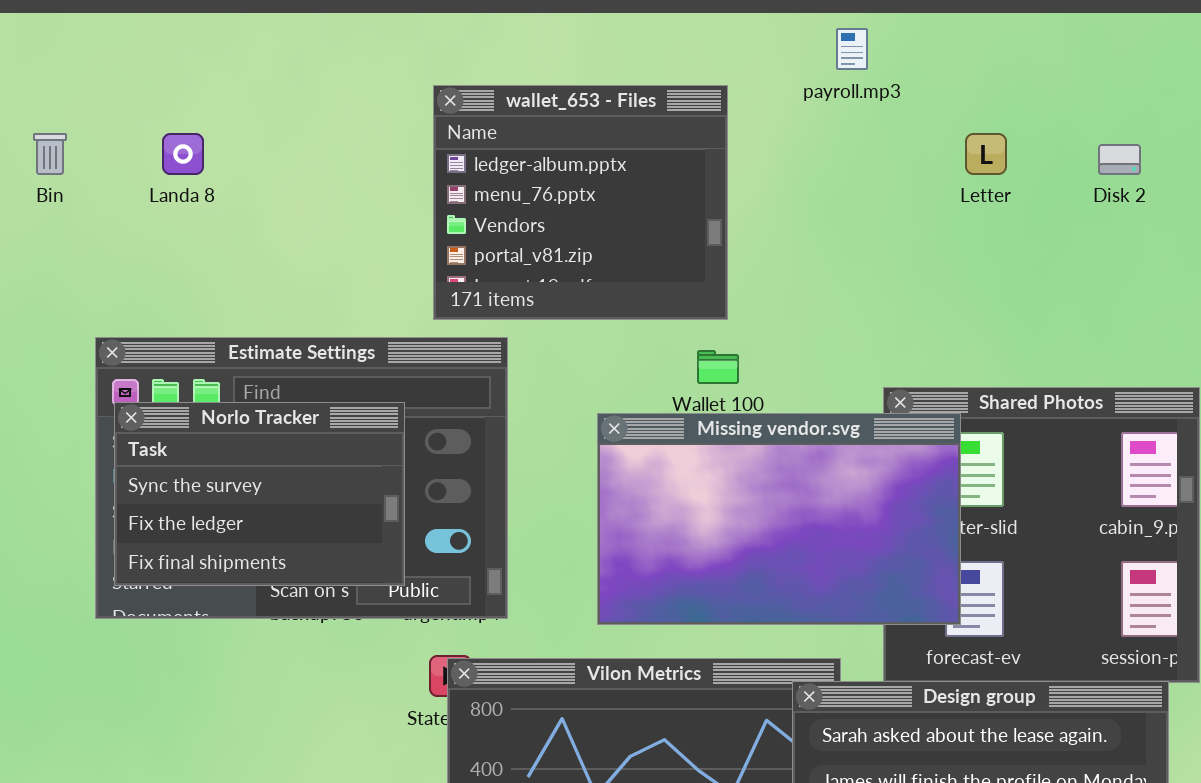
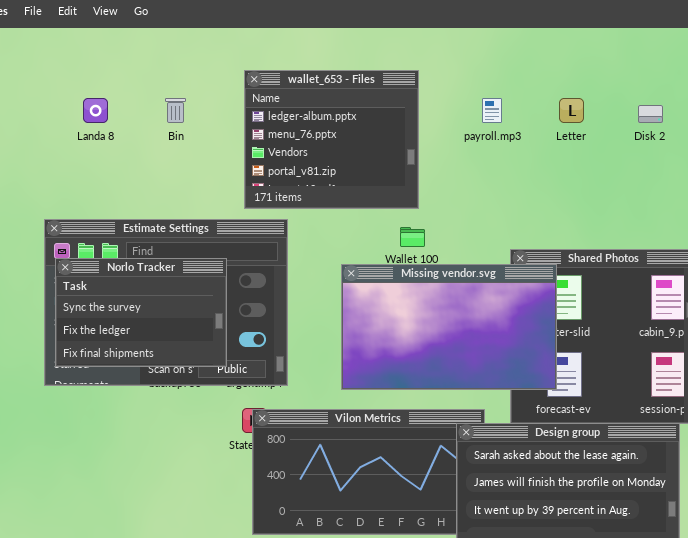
payroll.mp3: [836,28,868,70] -> [482,98,502,123], moved
Bin: [33,133,67,175] -> [165,98,186,123], moved

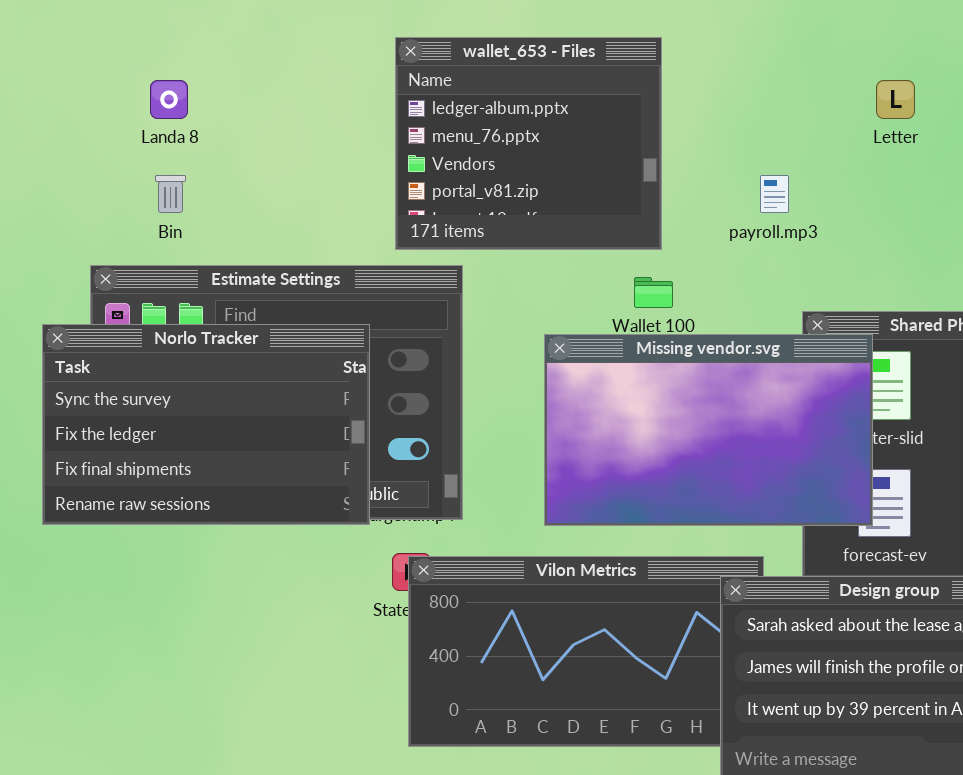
Bin: [165,98,186,123] -> [155,175,186,213], moved
payroll.mp3: [482,98,502,123] -> [760,175,789,213], moved
Norlo Tracker: [55,258,227,367] -> [42,324,370,525], resized

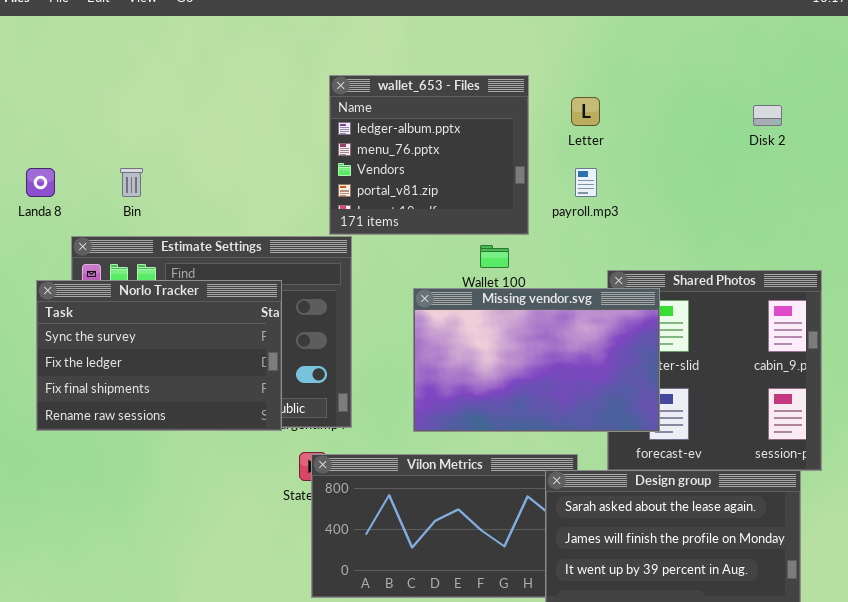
wallet_653 - Files: [395,37,662,250] -> [329,75,529,235], moved
Landa 8: [150,80,188,119] -> [26,168,55,197], moved
Letter: [876,80,915,119] -> [571,97,600,126], moved

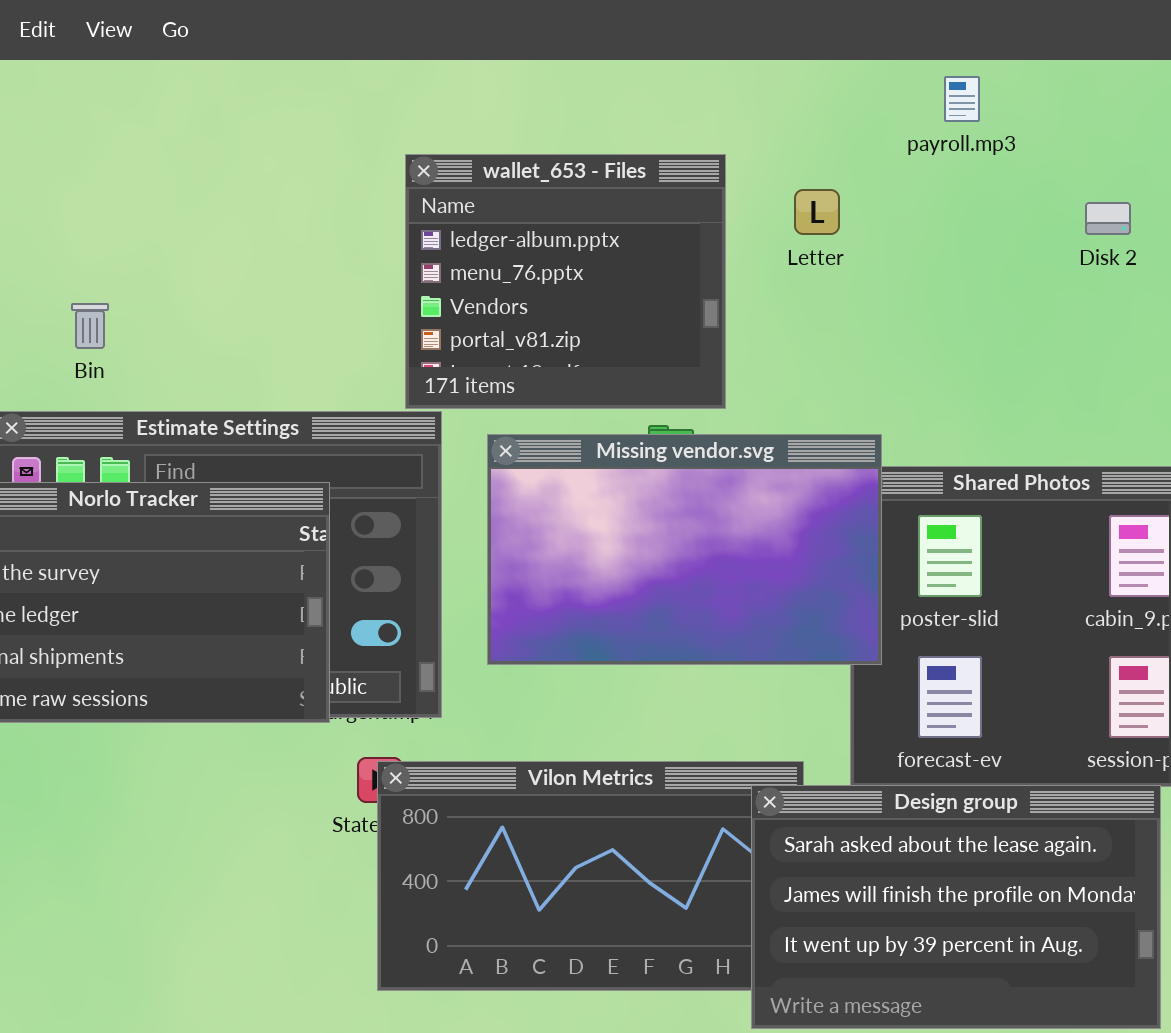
payroll.mp3: [575,168,597,197] -> [944,76,980,122], moved
Missing vendor.svg: [413,288,660,432] -> [487,434,882,665], moved

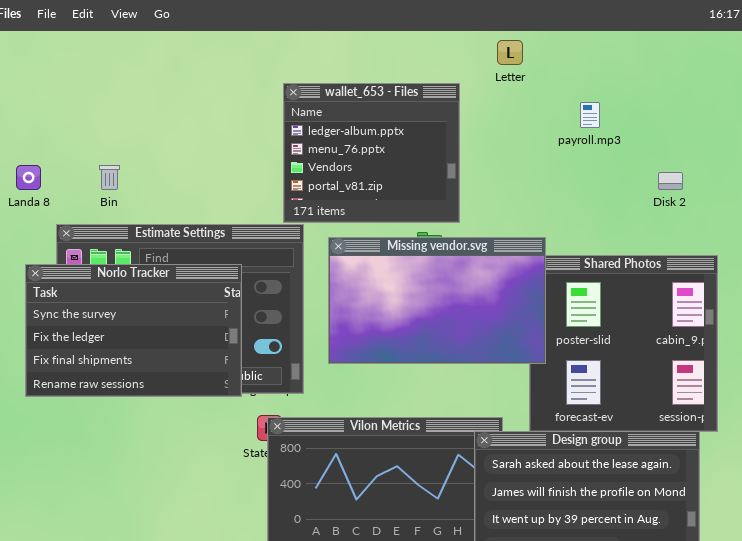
payroll.mp3: [944,76,980,122] -> [580,102,600,128], moved
Letter: [794,189,840,235] -> [497,40,523,65], moved
Disk 2: [1085,202,1131,235] -> [658,172,683,190], moved

